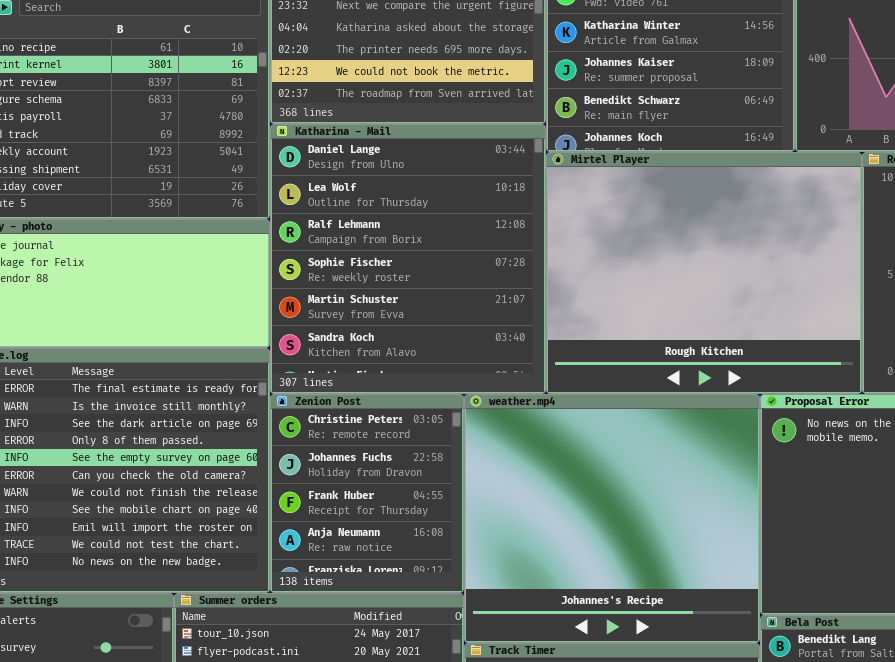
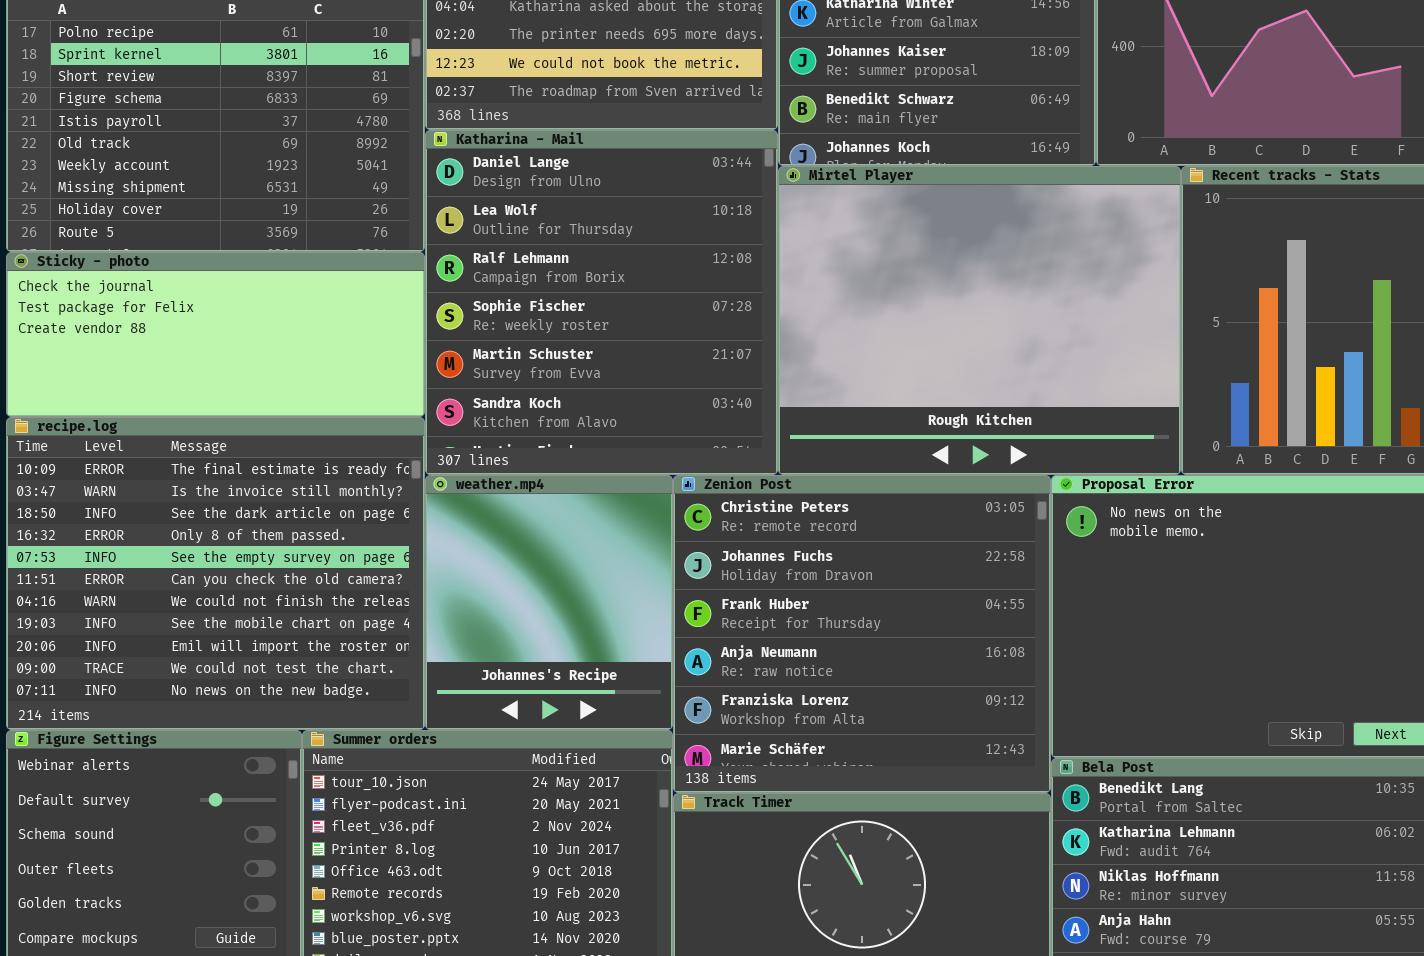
Zenion Post: [270,394,464,593] -> [673,475,1051,793], moved, resized
weather.mp4: [464,394,760,643] -> [425,475,673,730], moved, resized

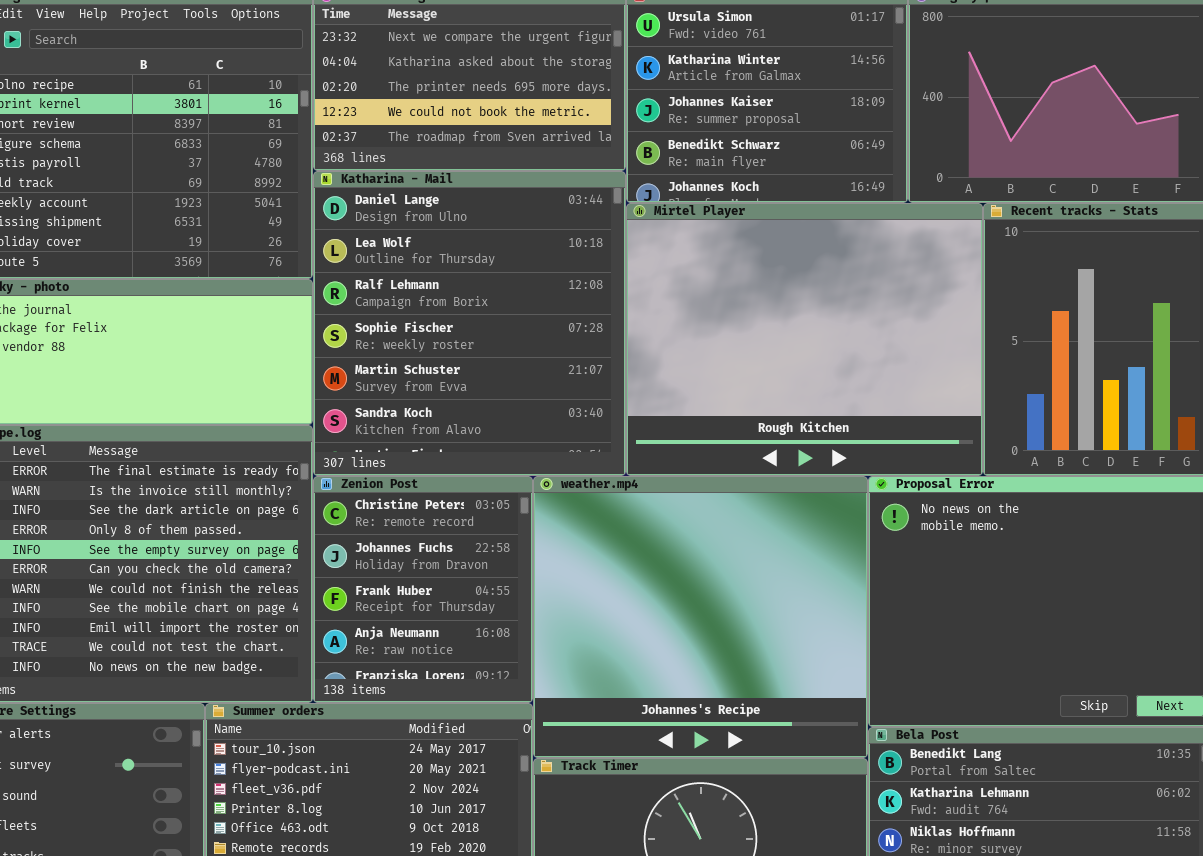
weather.mp4: [425,475,673,730] -> [533,476,868,758], moved, resized
Zenion Post: [673,475,1051,793] -> [313,476,533,703], moved, resized

